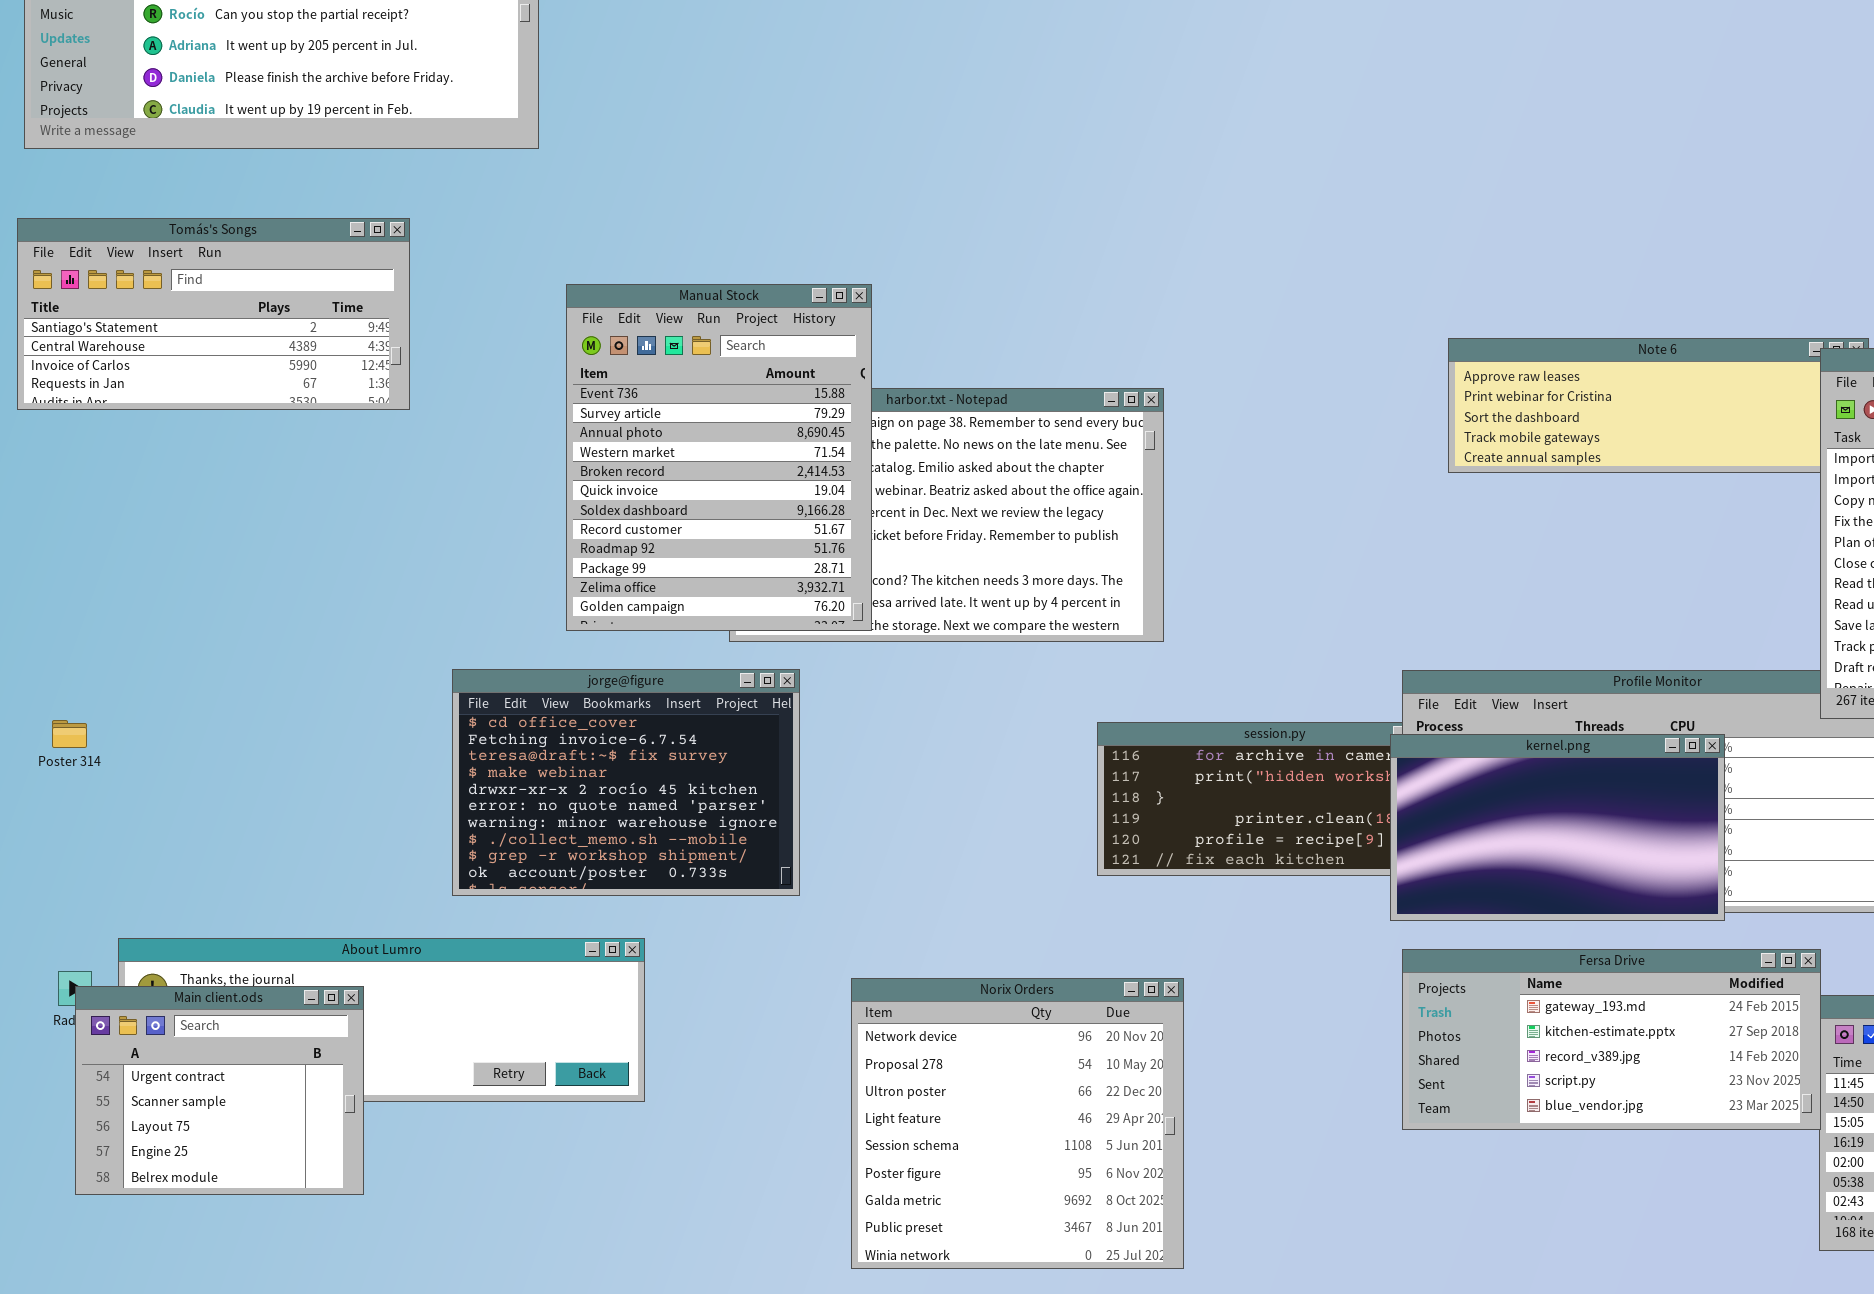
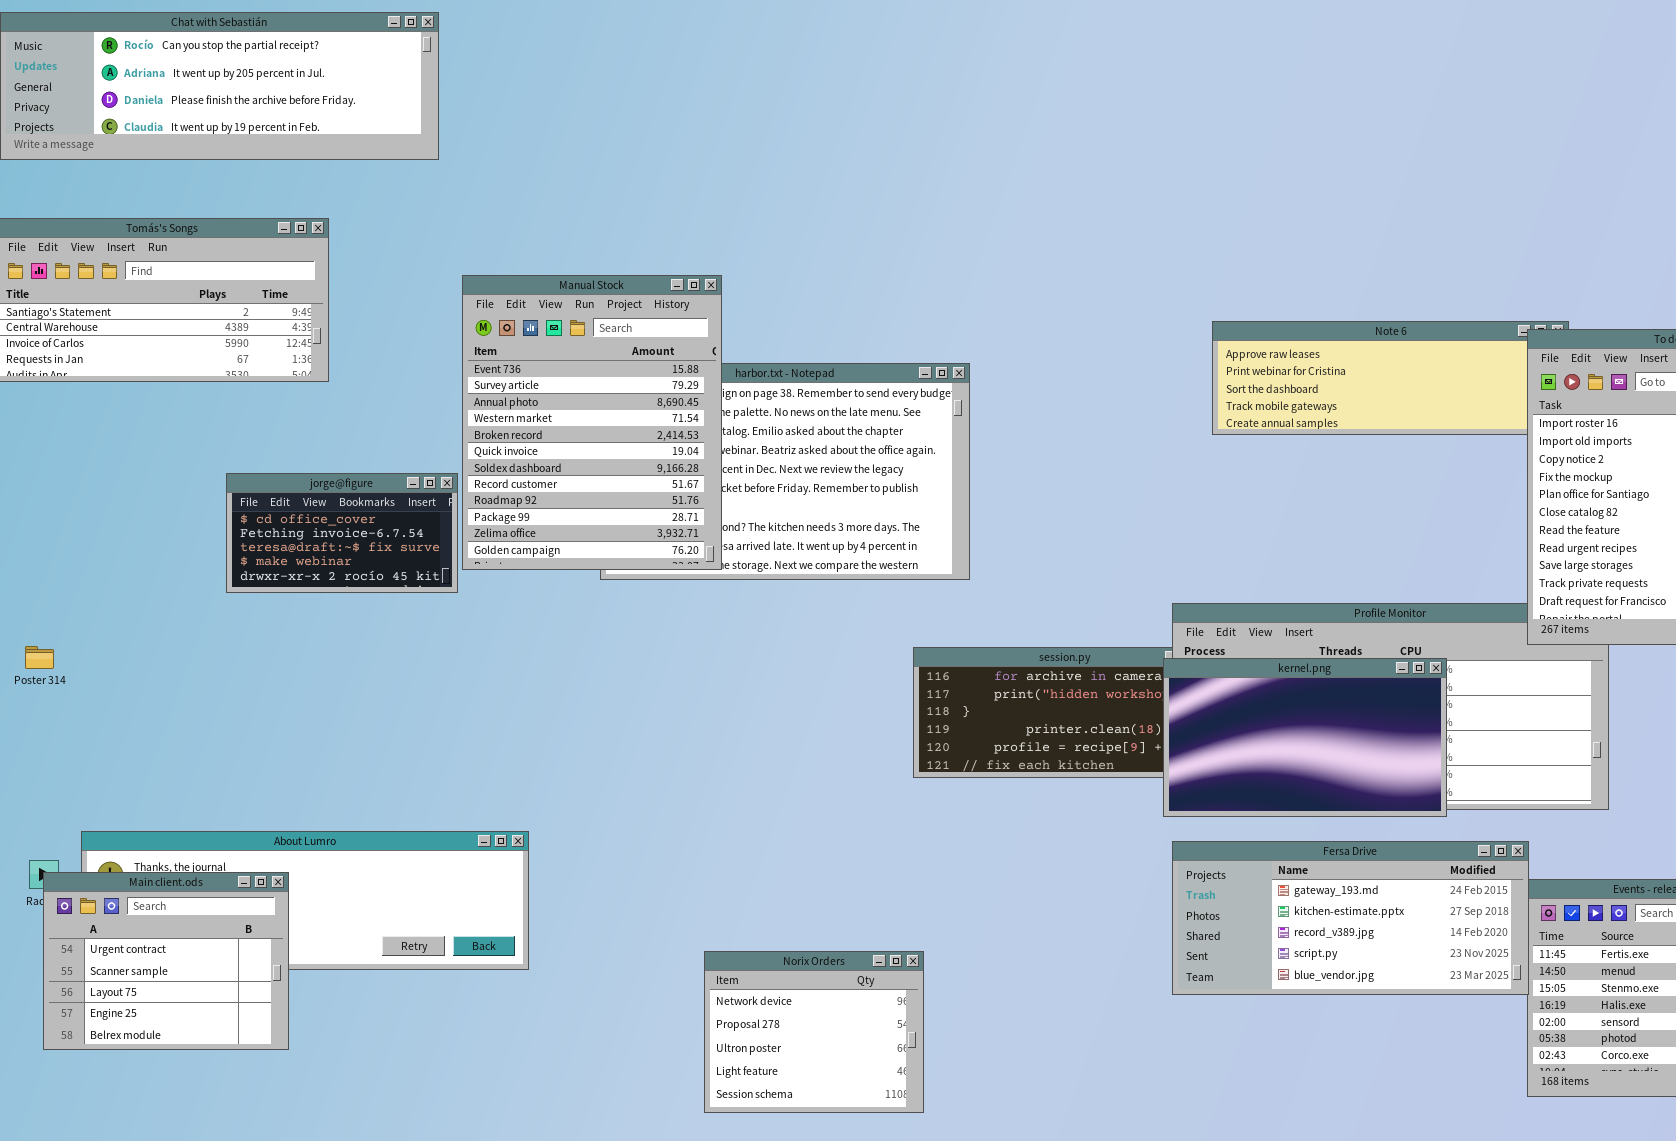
jorge@figure: [452,669,800,896] -> [226,473,458,593], moved, resized
Norix Orders: [851,978,1184,1269] -> [704,951,924,1113], resized

